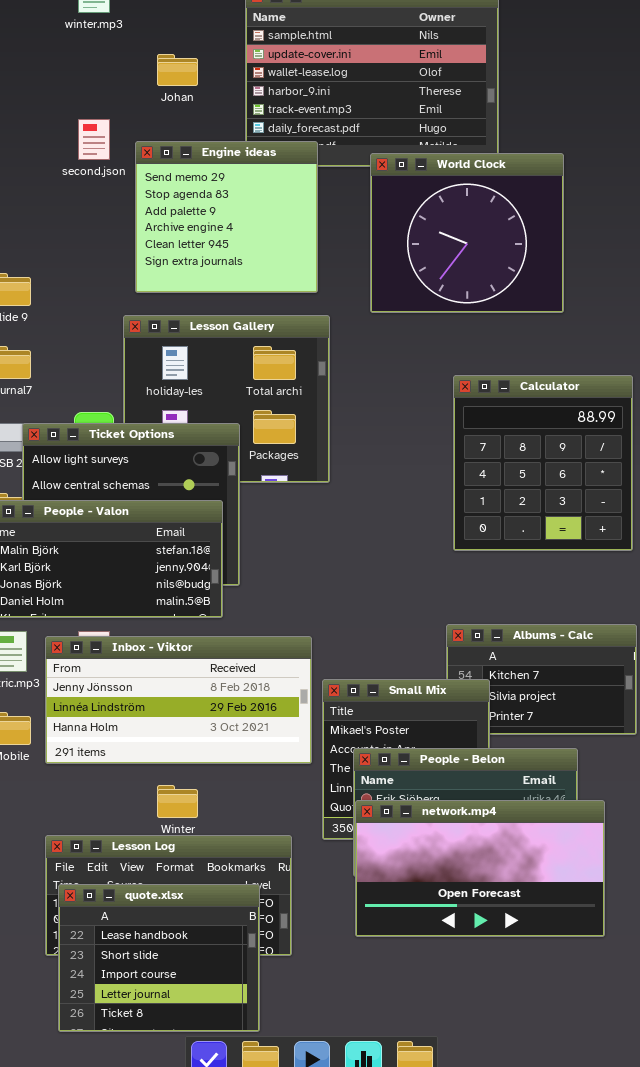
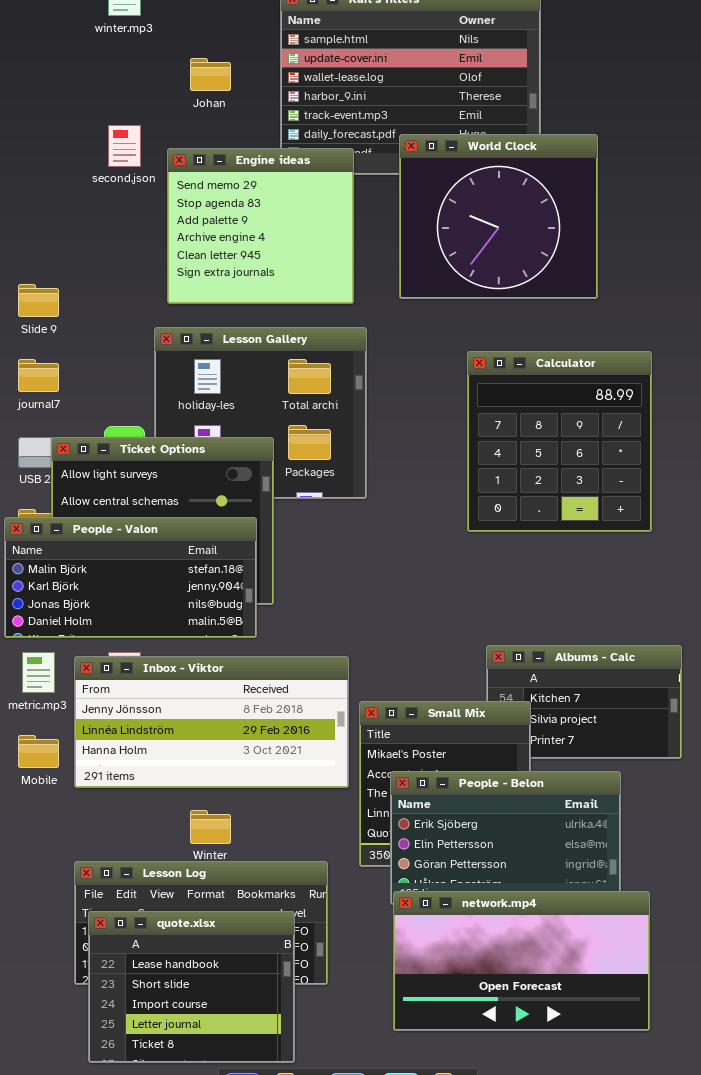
World Clock: [370,153,564,313] -> [399,134,598,299], moved
Calculator: [453,375,633,551] -> [467,351,652,532], moved
network.mp4: [355,800,605,937] -> [393,891,650,1031], moved

